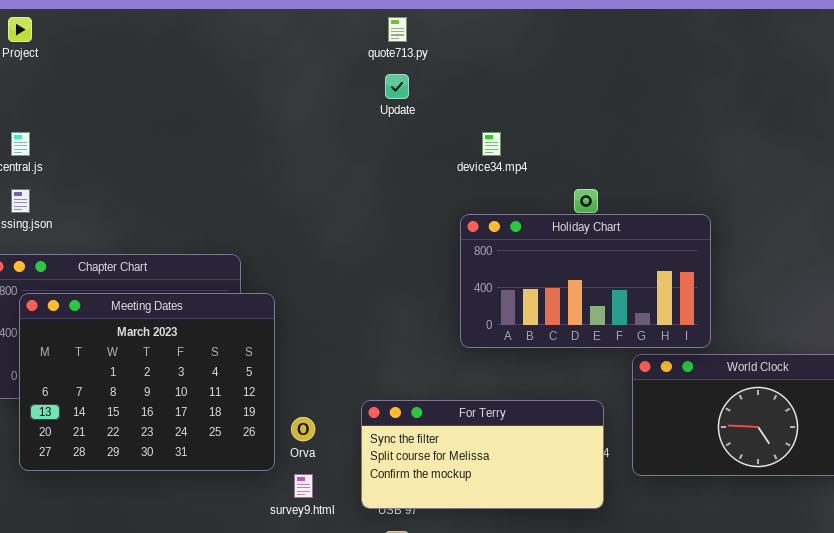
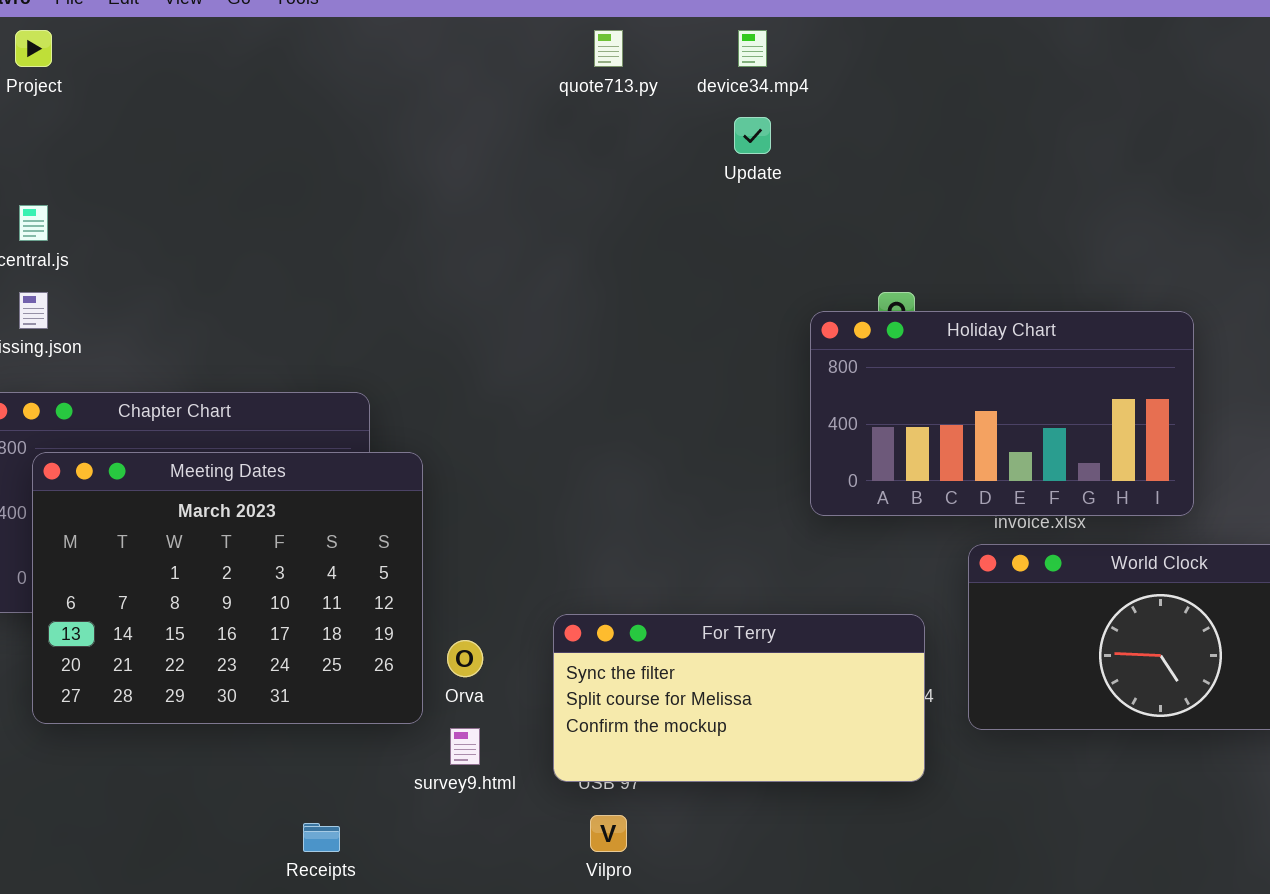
Update: [385,74,409,99] -> [734,117,771,154], moved
device34.mp4: [482,132,501,156] -> [738,30,767,67], moved
Holiday Chart: [460,214,711,348] -> [810,311,1194,516], moved

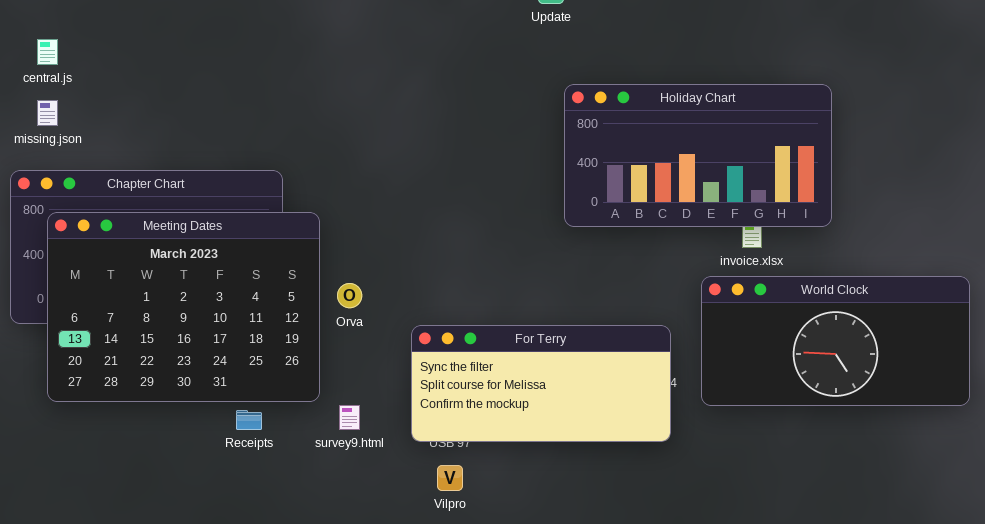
Holiday Chart: [810,311,1194,516] -> [564,84,832,227], moved
Orva: [447,640,483,677] -> [337,283,362,308], moved
Receipts: [303,823,340,852] -> [236,410,262,430], moved

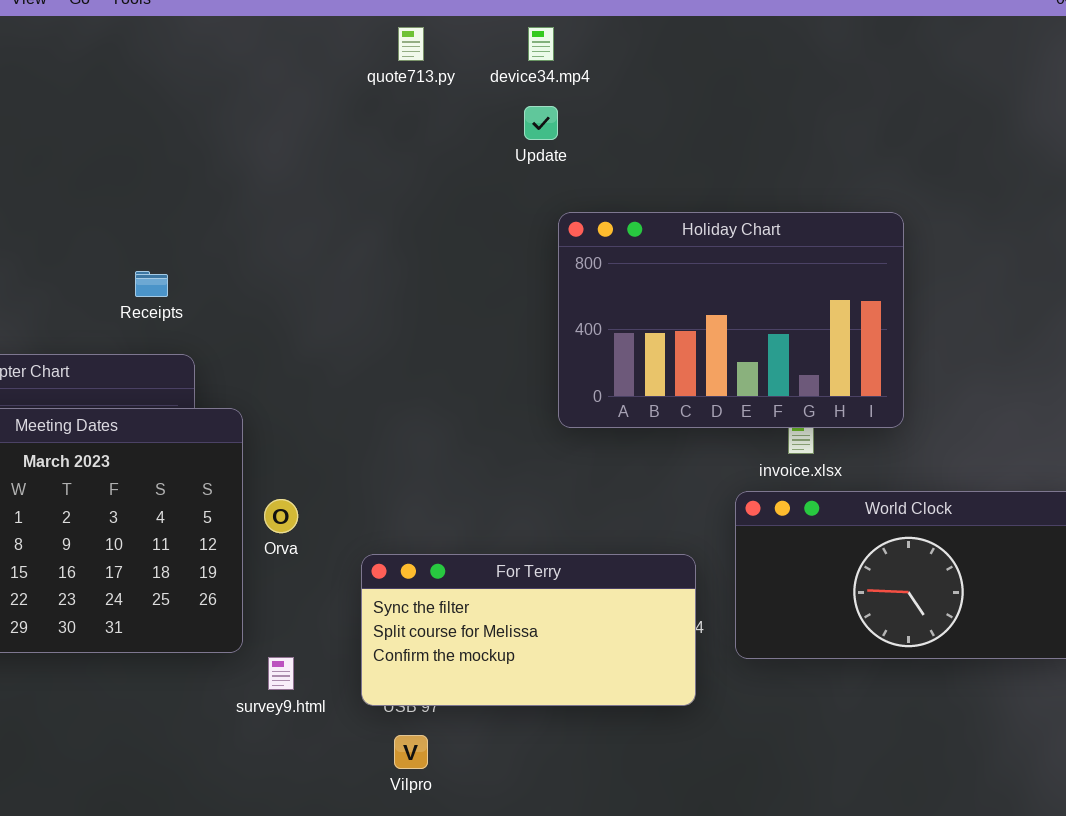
Holiday Chart: [564,84,832,227] -> [558,212,904,428], resized
Receipts: [236,410,262,430] -> [135,271,168,297], moved

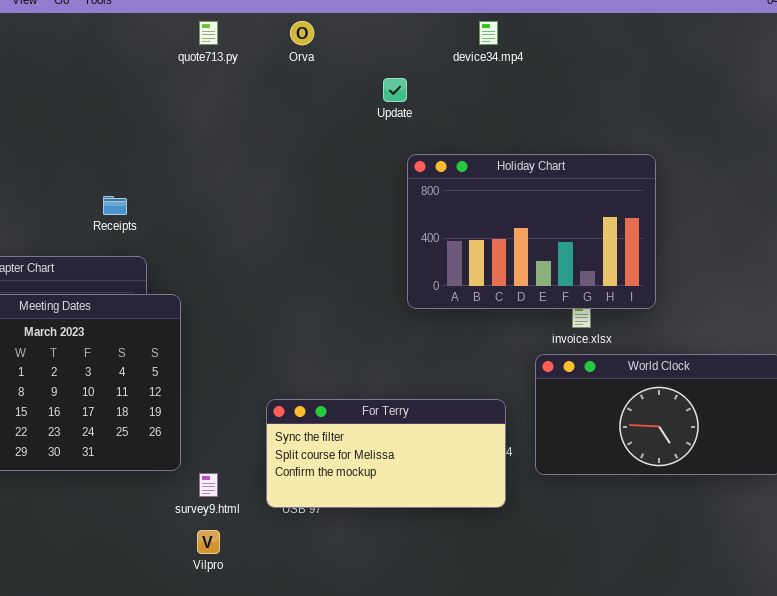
quote713.py: [398,27,424,61] -> [199,21,218,45], moved
device34.mp4: [528,27,554,61] -> [479,21,498,45], moved
Orva: [264,499,298,533] -> [290,21,314,45], moved
Vilpro: [394,735,428,769] -> [197,530,220,554], moved

